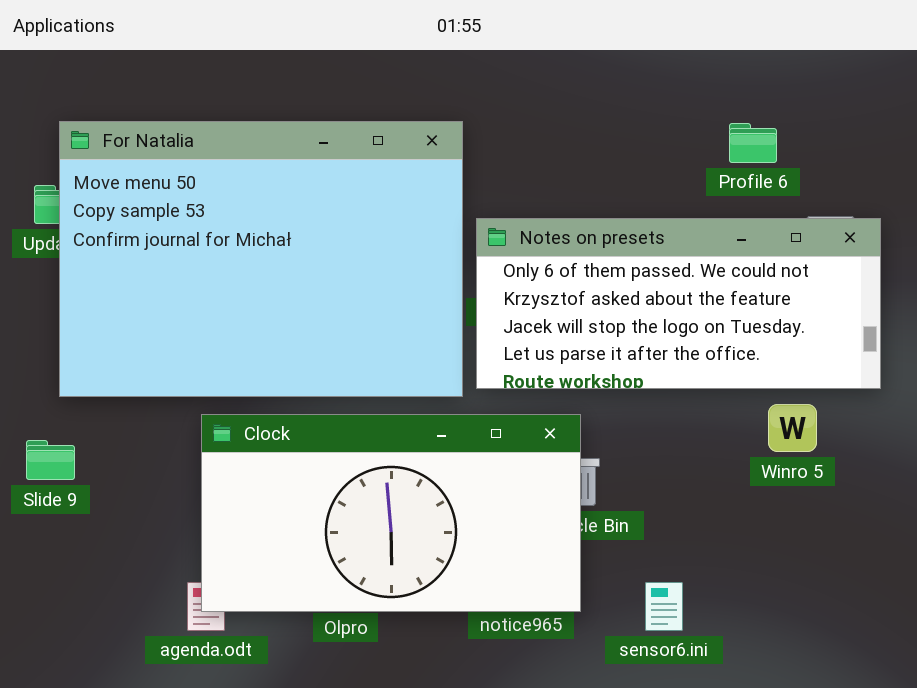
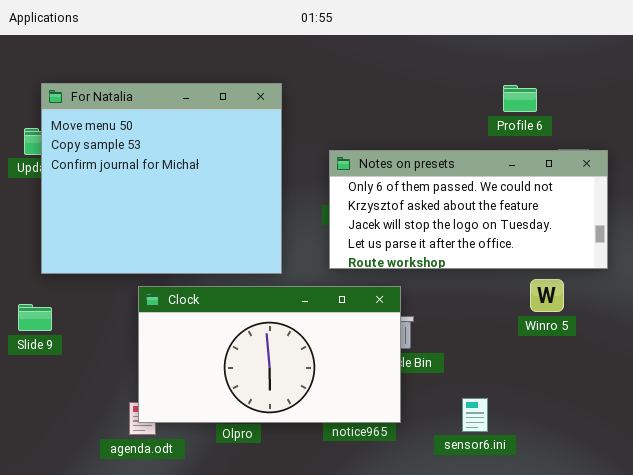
For Natalia: [59,121,463,397] -> [41,83,282,274], resized
sensor6.ini: [645,582,683,631] -> [462,398,488,432], moved

